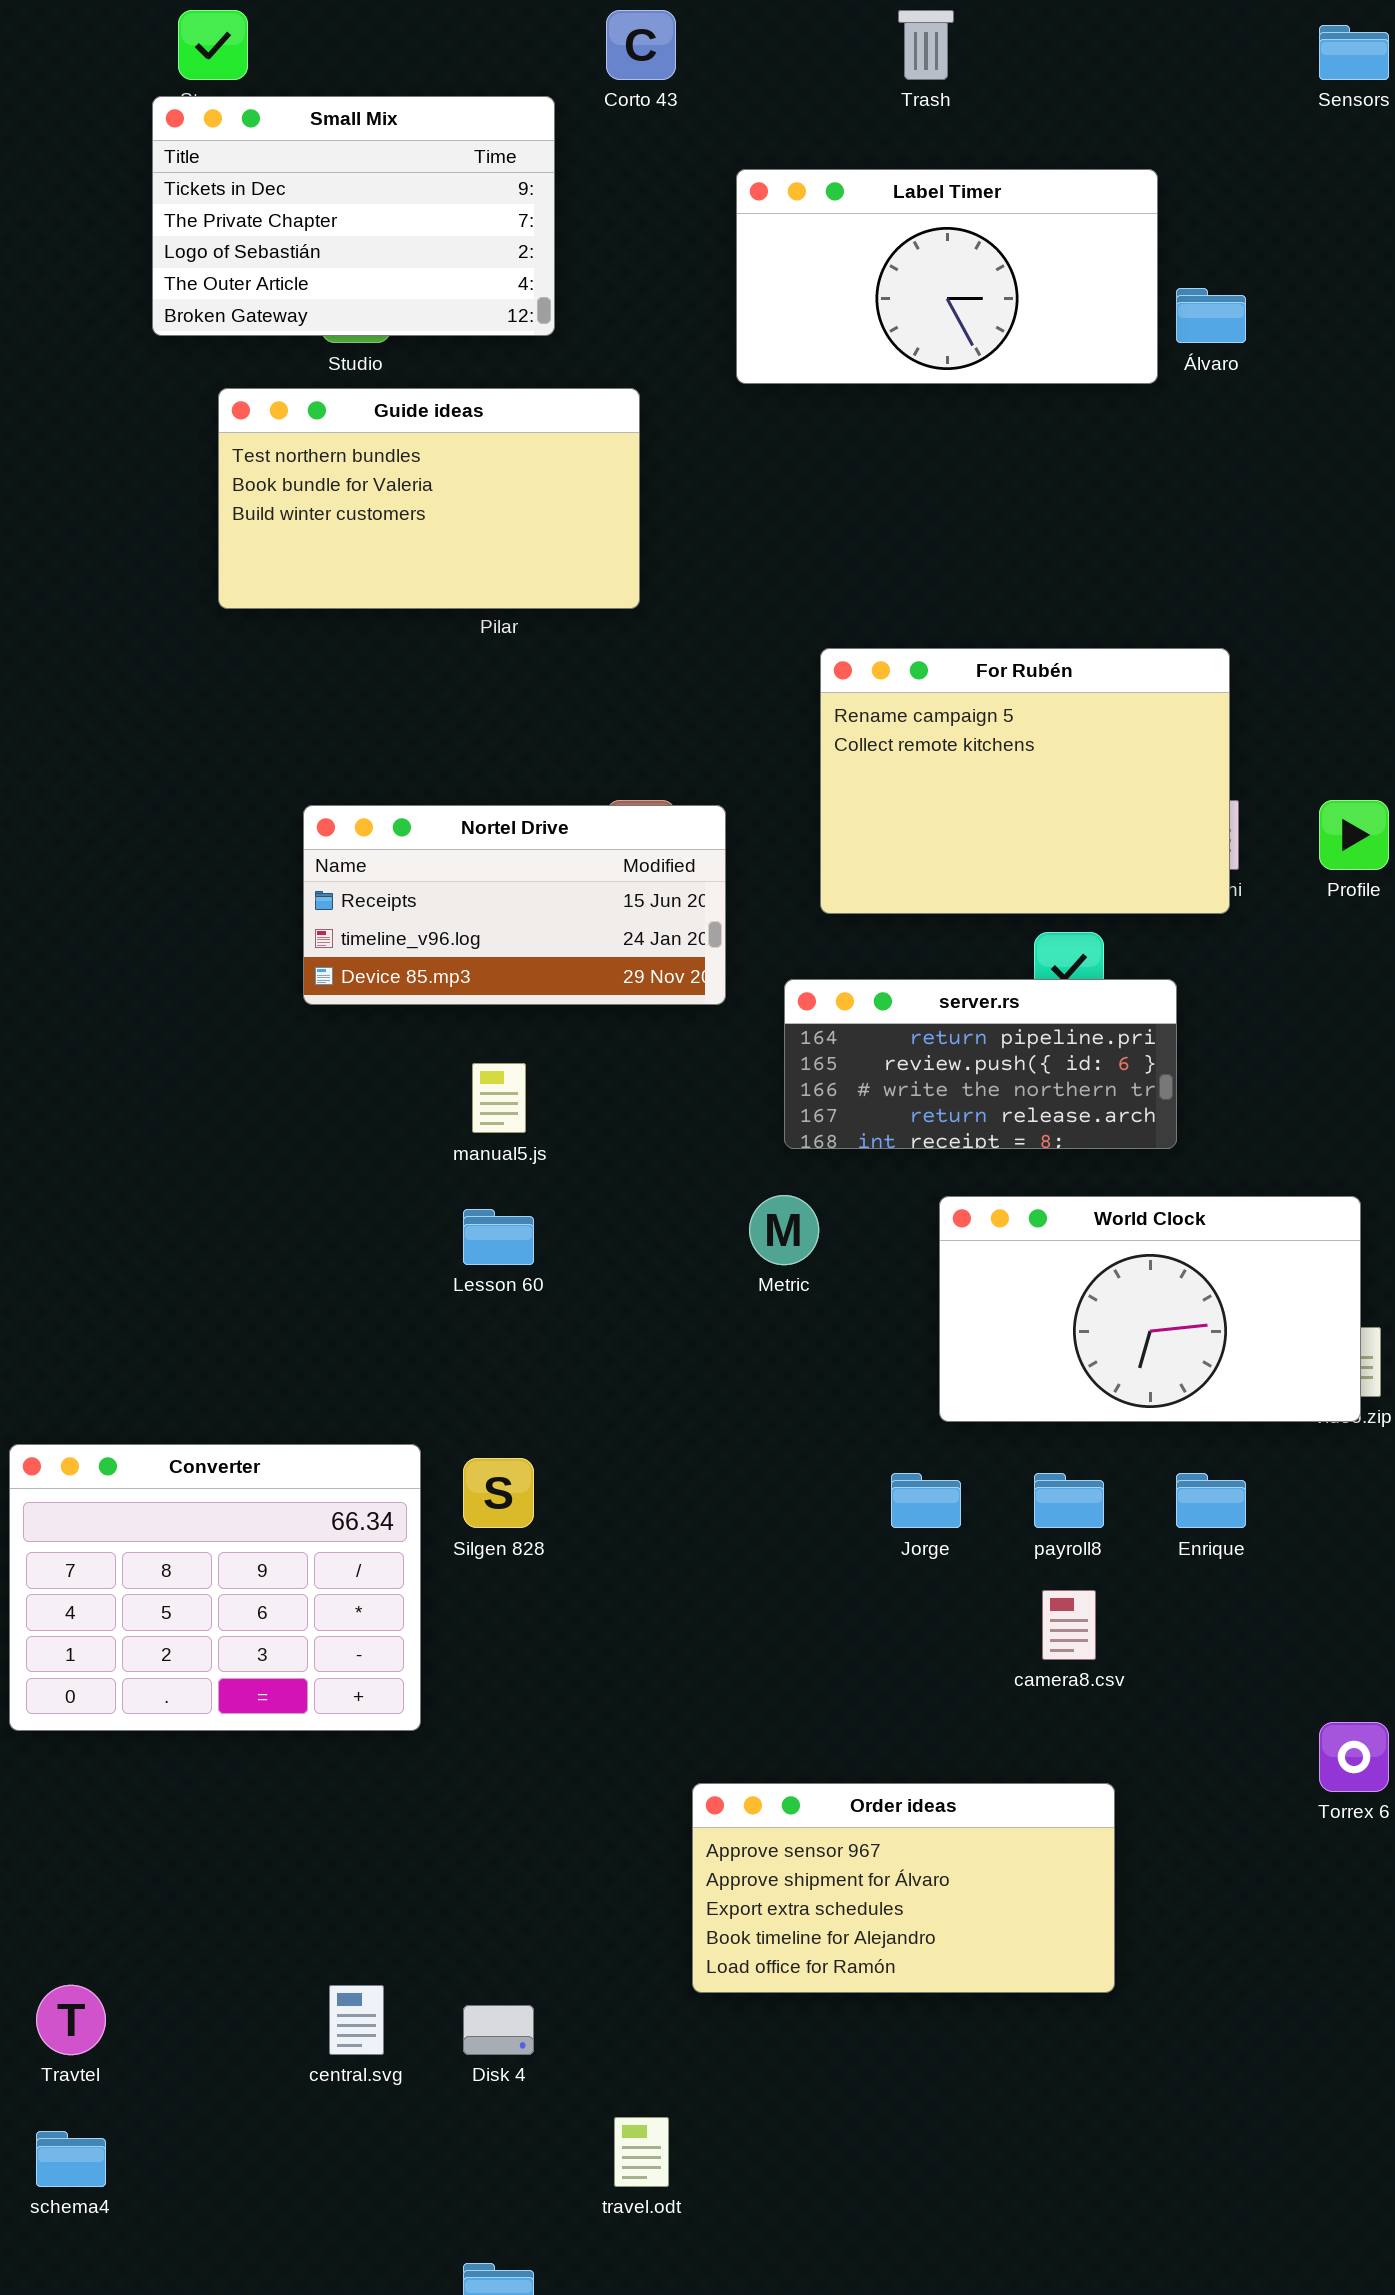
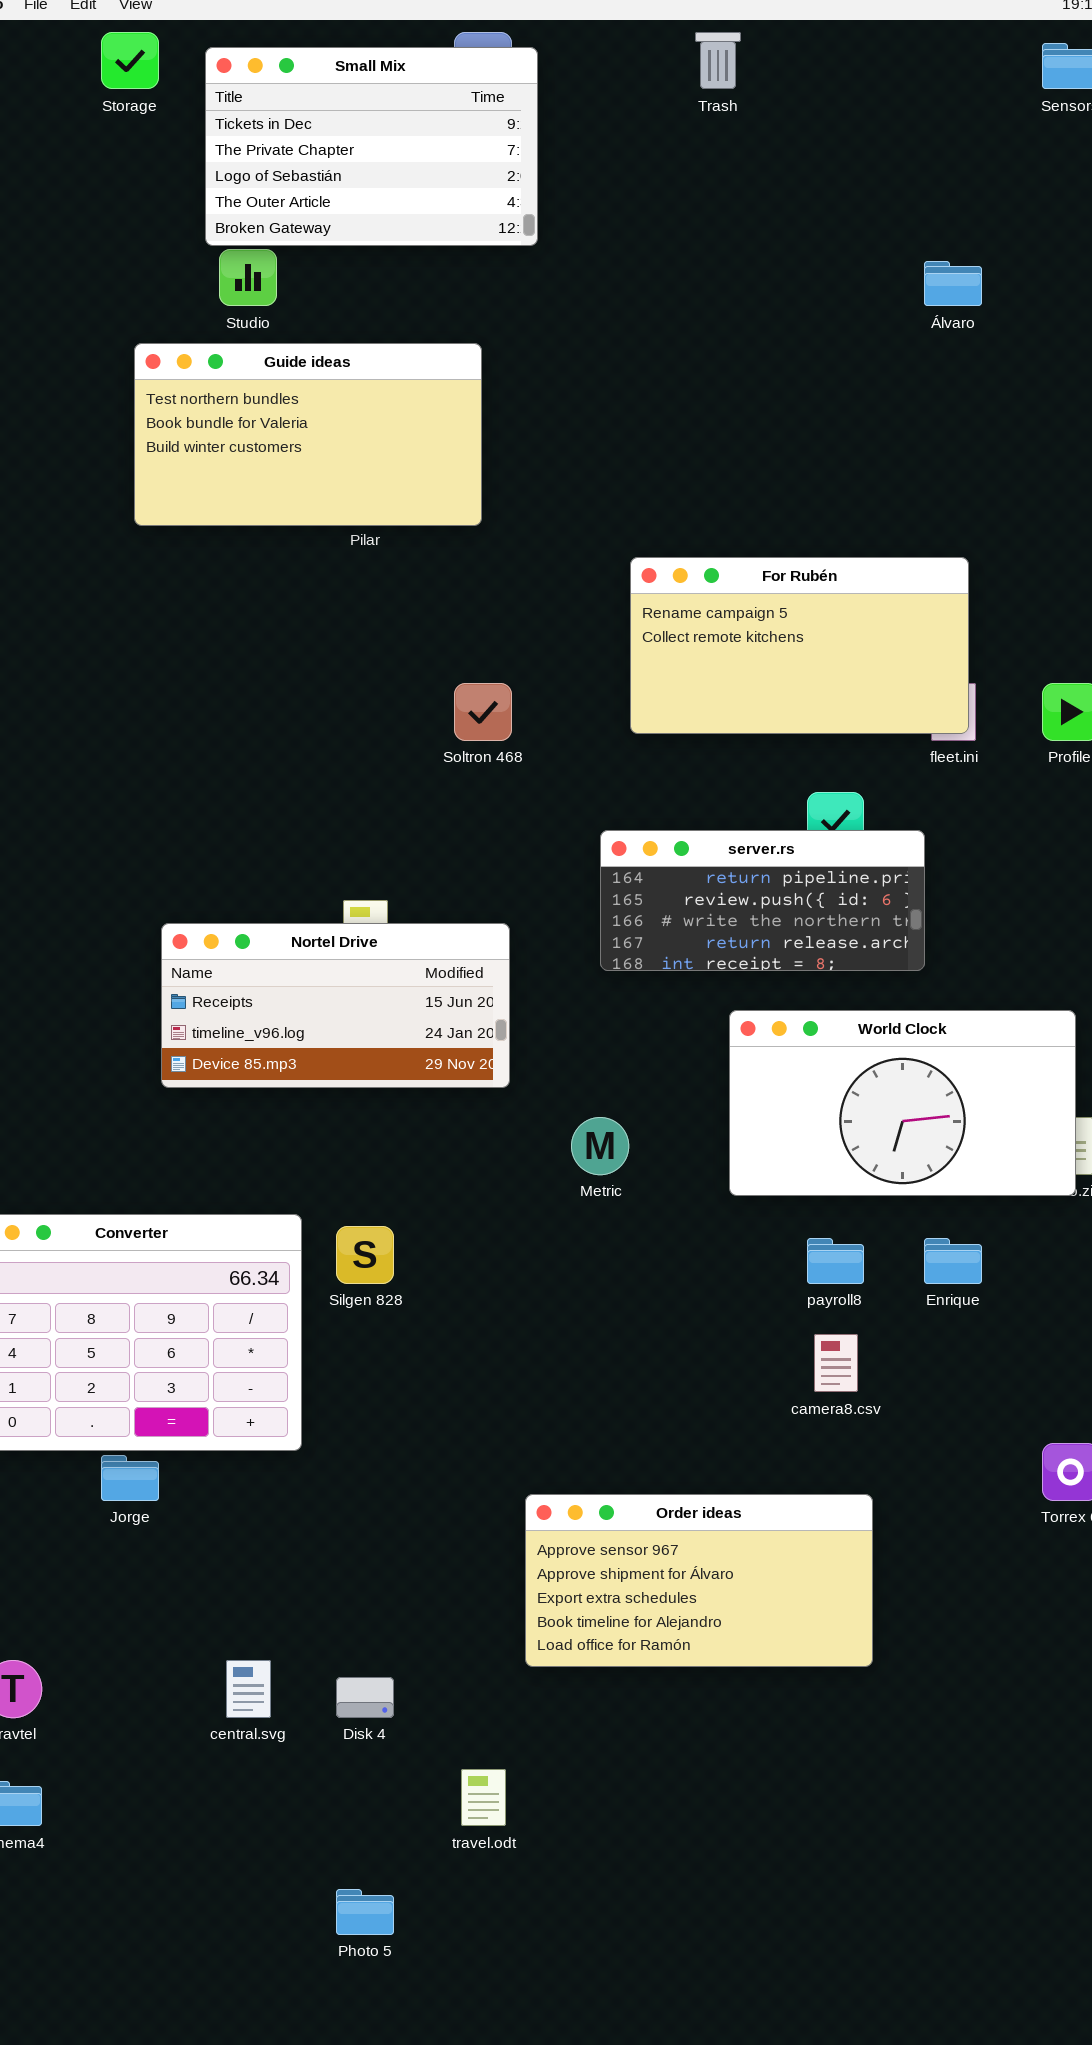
Small Mix: [152,96,555,336] -> [205,47,538,246], moved
Label Timer: [736,169,1158,384] -> none, closed
For Rubén: [820,648,1230,914] -> [630,557,969,734], resized
Nortel Drive: [303,805,726,1005] -> [161,923,510,1088], moved
Metric: [749,1195,819,1265] -> [571,1117,629,1175], moved
Jorge: [891,1473,961,1528] -> [101,1455,159,1501], moved

